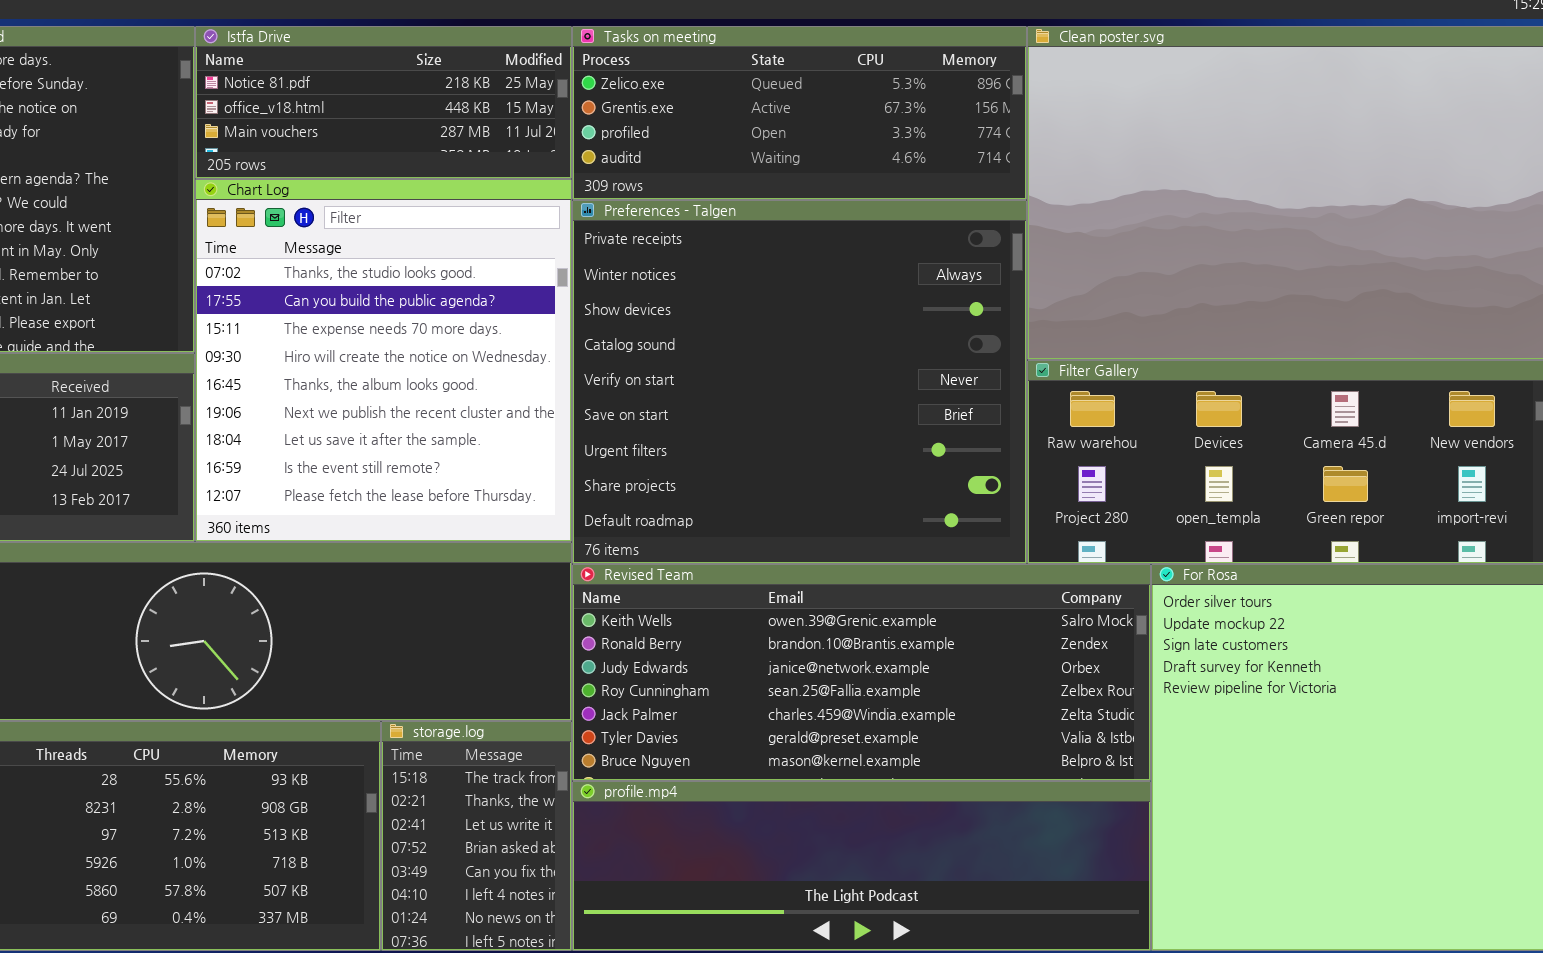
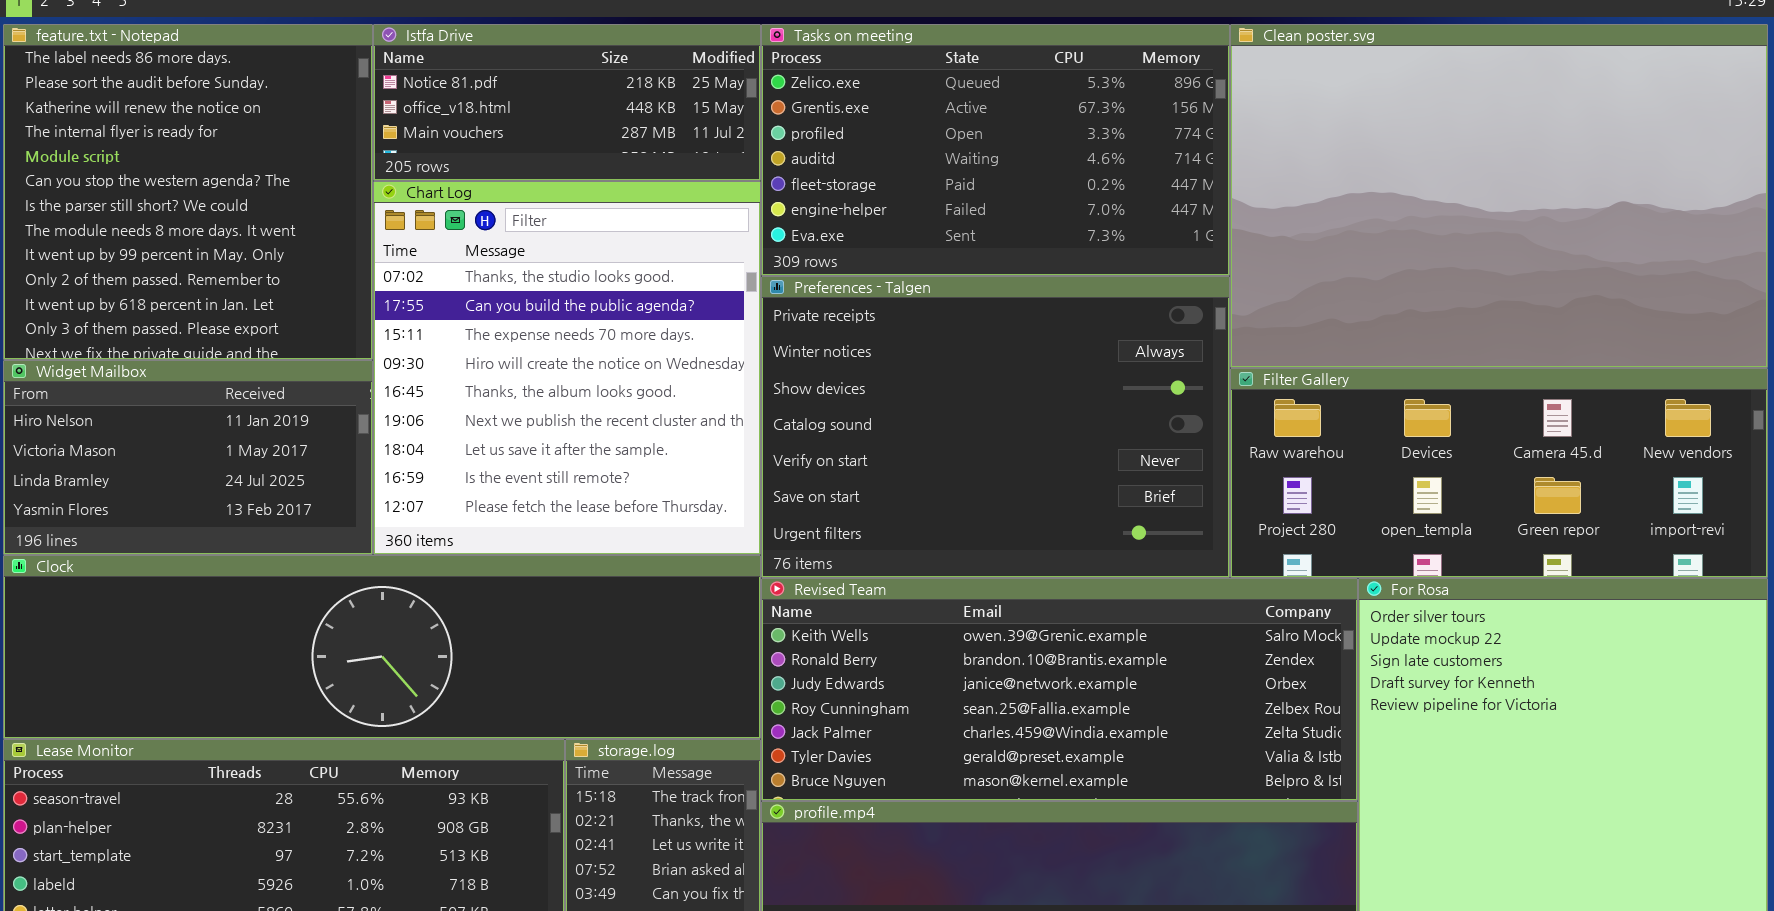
Tasks on meeting: [572,26,1027,200] -> [761,24,1230,276], resized
Preferences - Talgen: [572,200,1027,564] -> [761,276,1230,578], resized

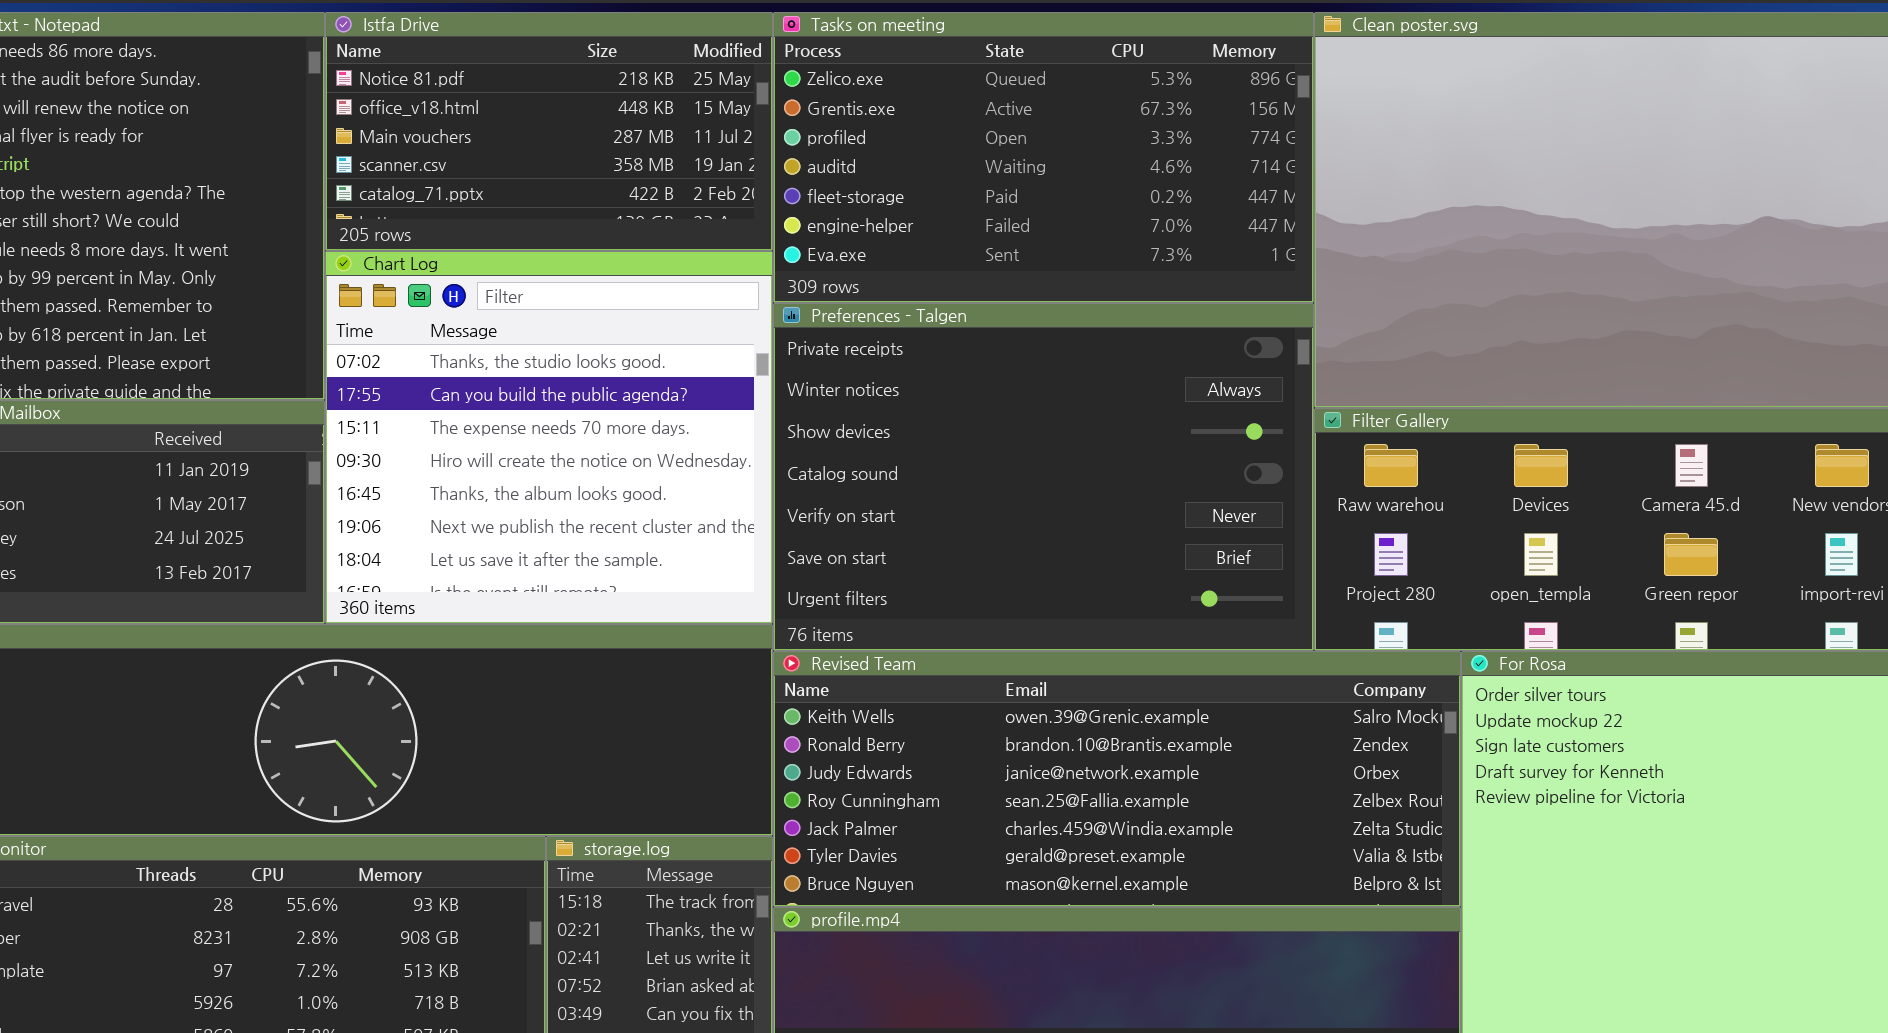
Istfa Drive: [373,24,761,181] -> [325,12,773,251], resized
Chart Log: [373,181,761,555] -> [325,251,773,624], resized

